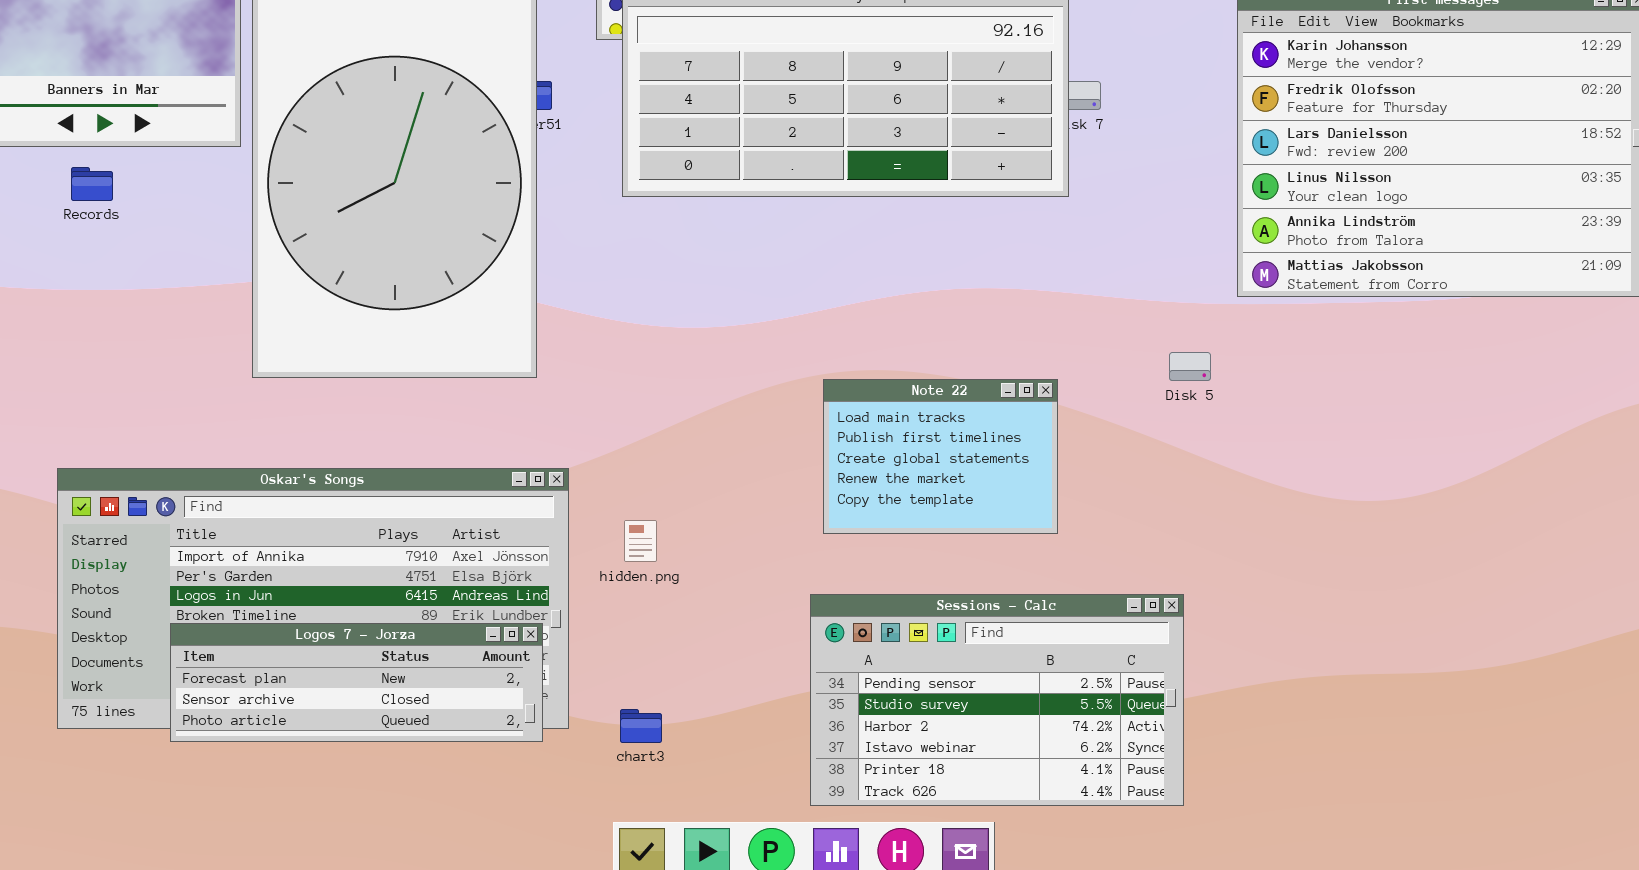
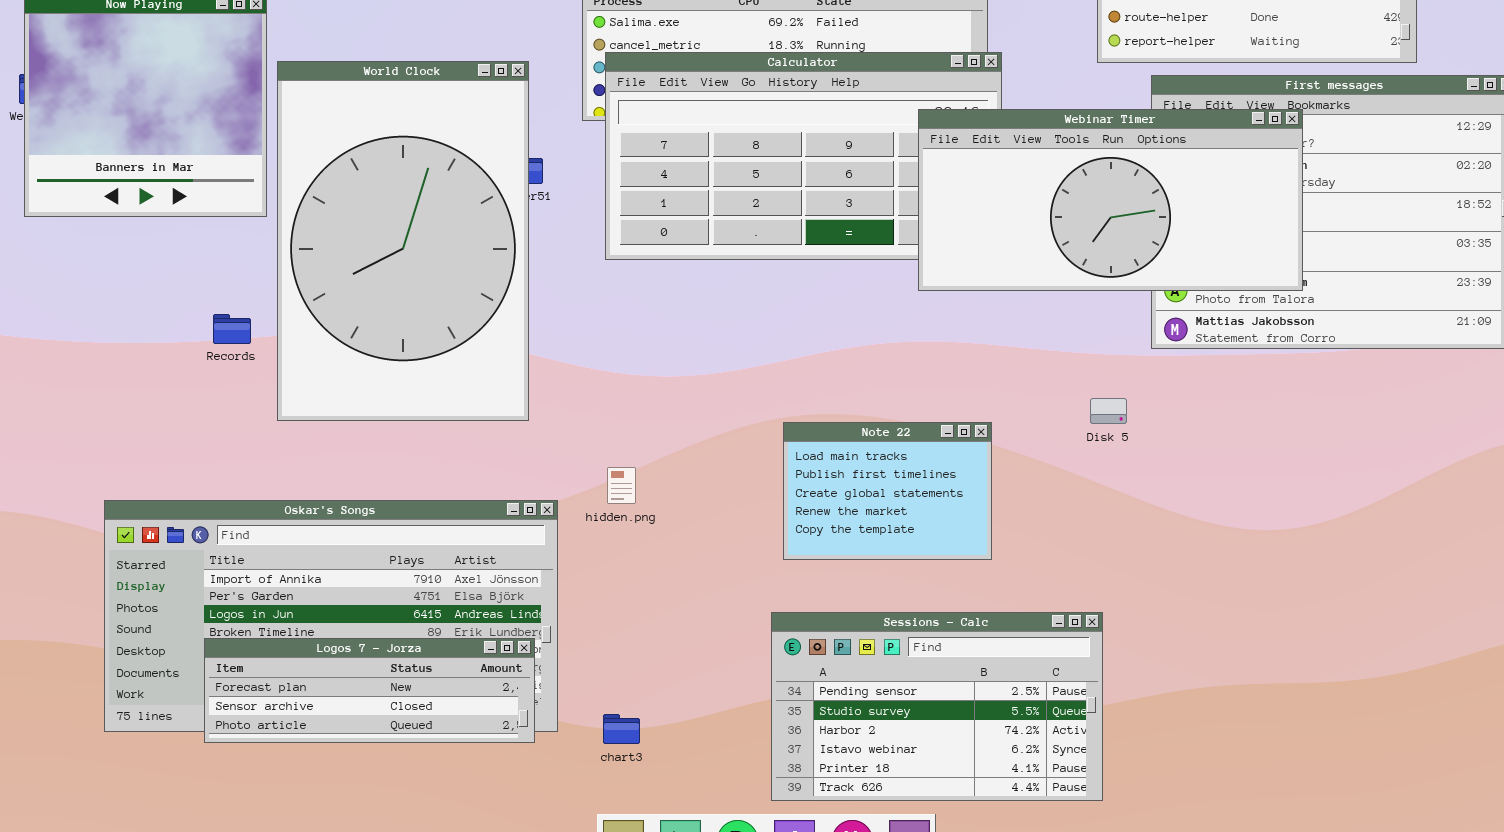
Webinar Timer: none -> [918,109,1303,291], opened
Records: [71,167,113,201] -> [213,314,251,344], moved
hidden.png: [624,520,657,562] -> [607,467,636,504], moved

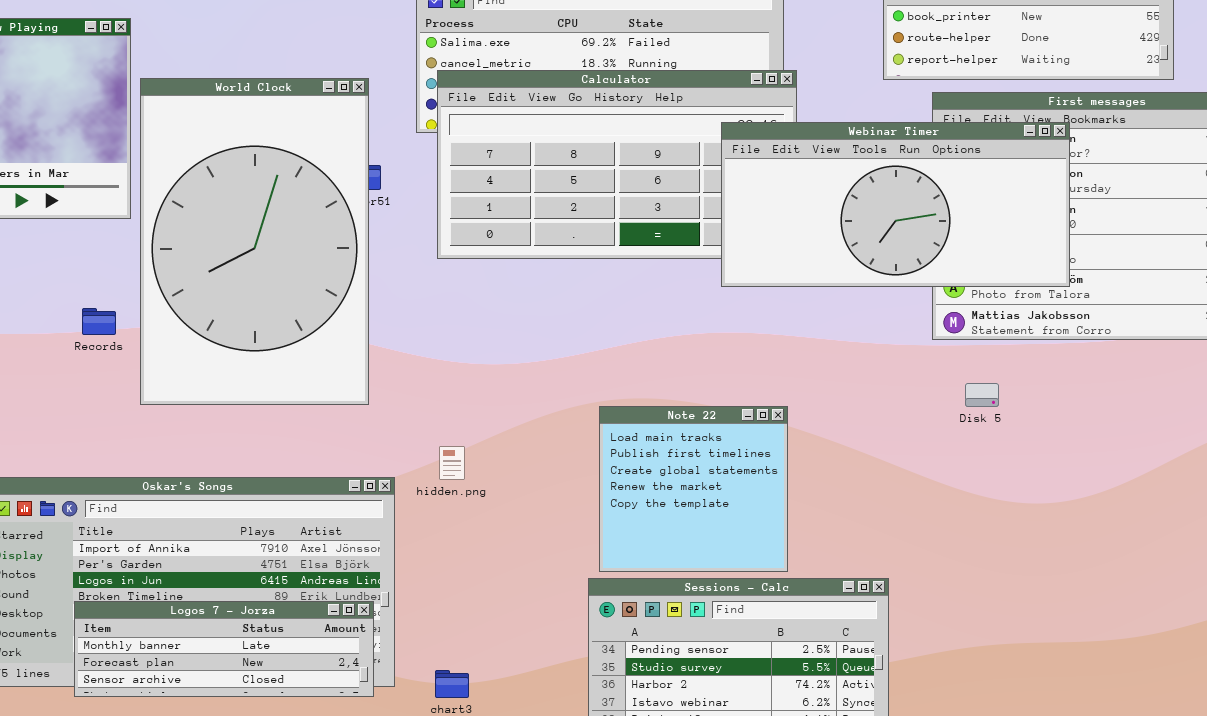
Disk 5: [1090,398,1127,424] -> [965,383,999,407], moved
Note 22: [783,422,992,560] -> [599,406,788,572], resized
Logos 7 - Jorza: [204,638,535,743] -> [74,601,374,697], scrolled up 1 row

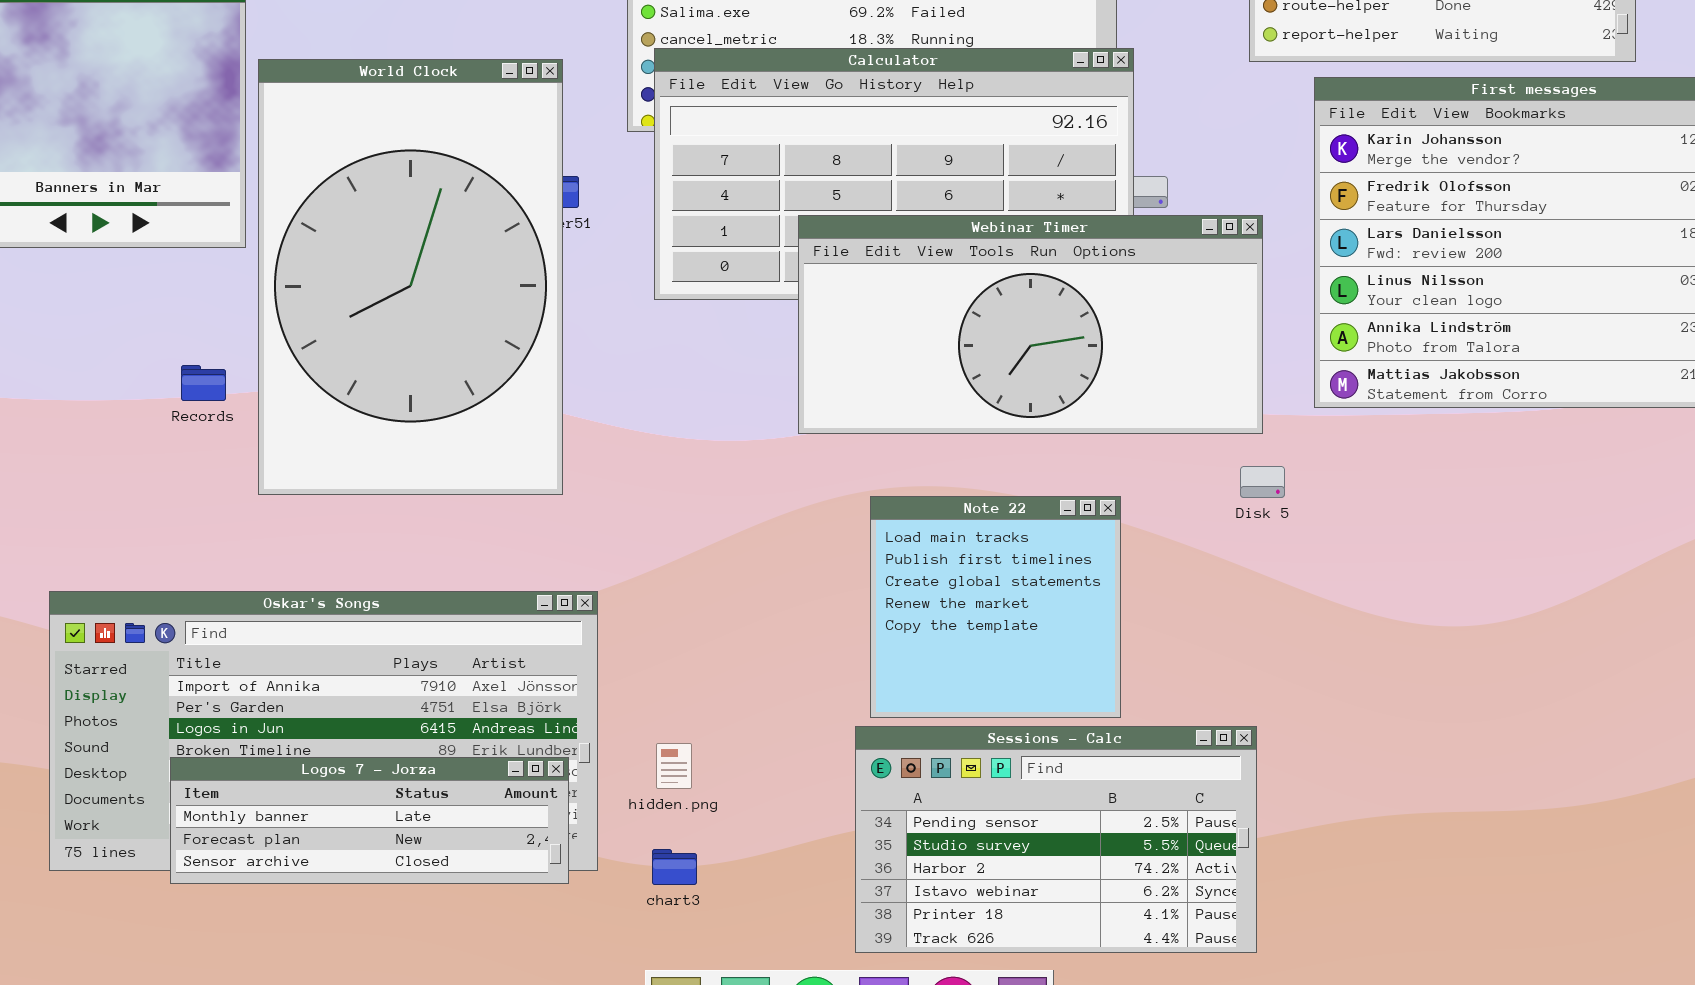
Webinar Timer: [721,122,1070,287] -> [798,215,1263,434], moved
Disk 5: [965,383,999,407] -> [1240,466,1285,498], moved
hidden.png: [439,446,465,480] -> [656,743,692,789], moved

